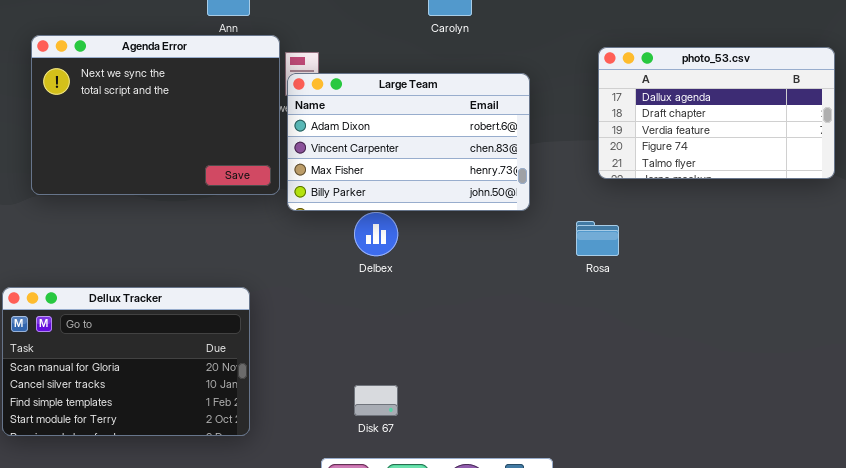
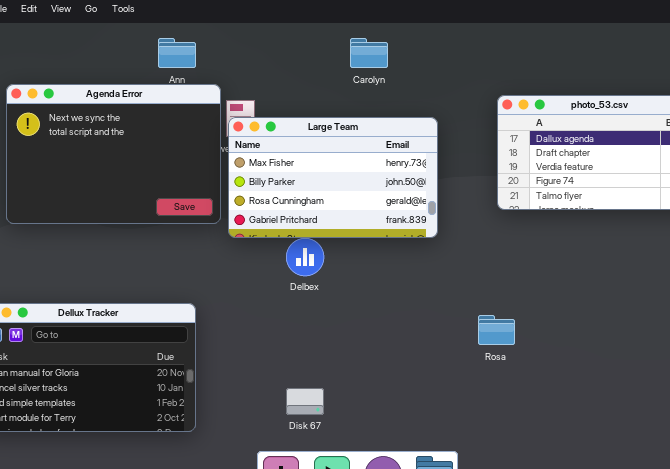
Large Team: [287,73,530,211] -> [228,117,438,238], scrolled down 2 rows
Rosa: [576,221,619,256] -> [478,315,515,345], moved

